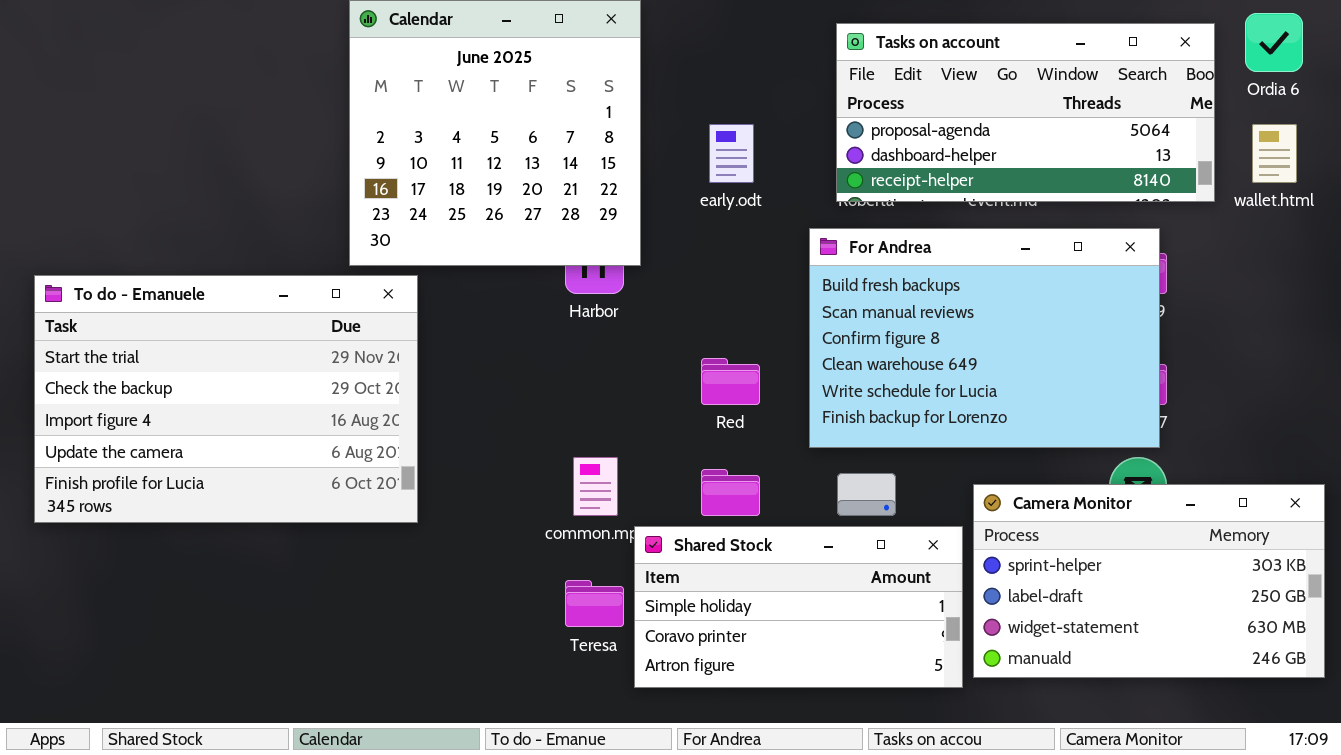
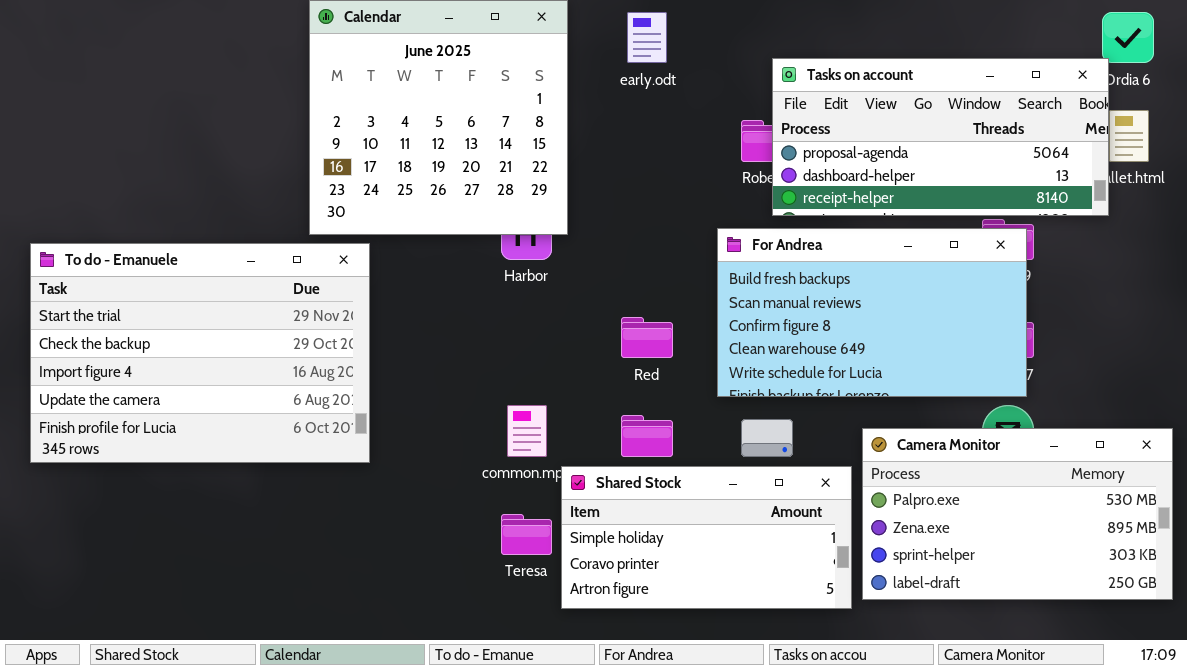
Tasks on account: [836,23,1215,202] -> [772,58,1109,216], moved
early.odt: [709,124,754,183] -> [627,12,667,63], moved
For Andrea: [809,228,1160,448] -> [717,228,1027,397], resized
Camera Monitor: [973,484,1325,678] -> [862,428,1173,600], scrolled up 2 rows

